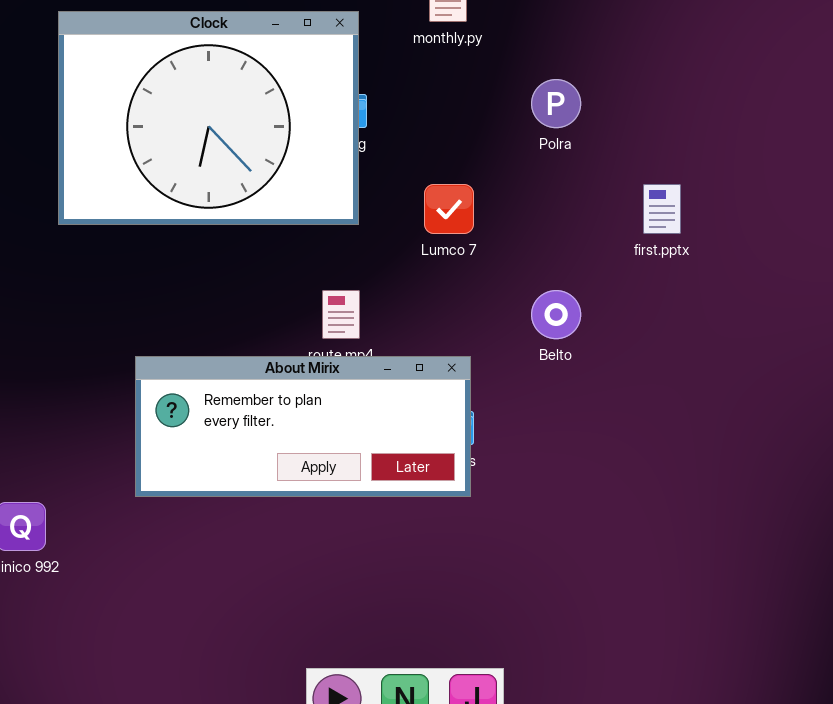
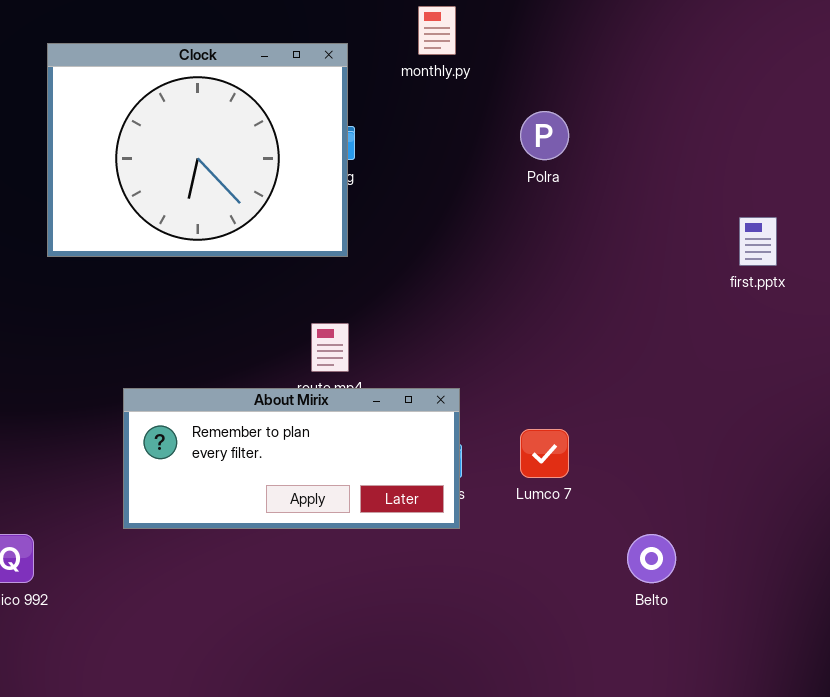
Lumco 7: [424,184,474,234] -> [520,429,569,478], moved
first.pptx: [643,184,681,234] -> [739,217,777,266], moved
Belto: [531,290,581,339] -> [627,534,676,583], moved

